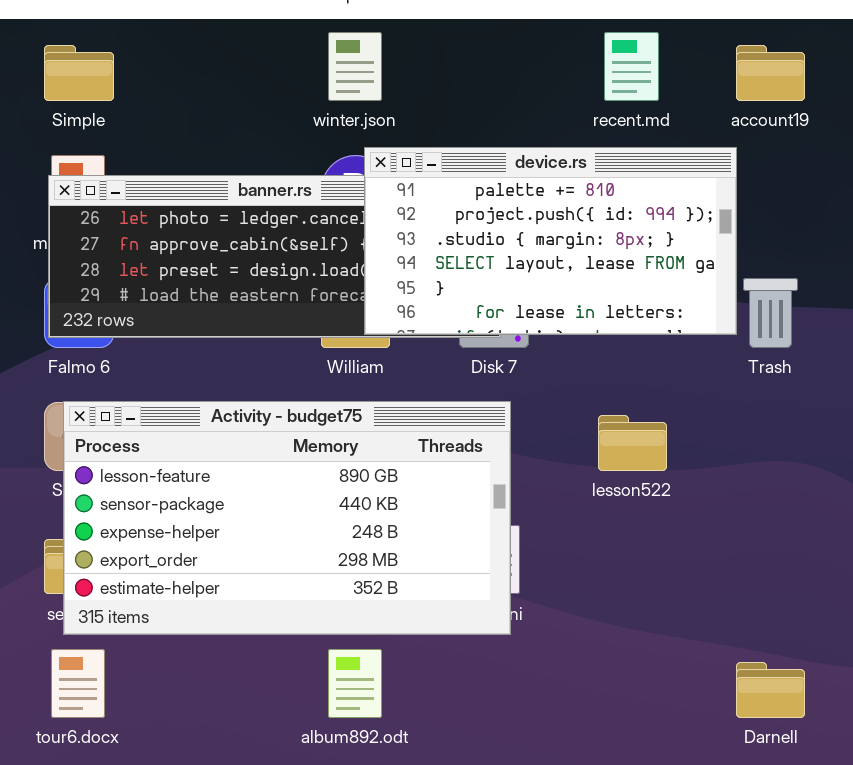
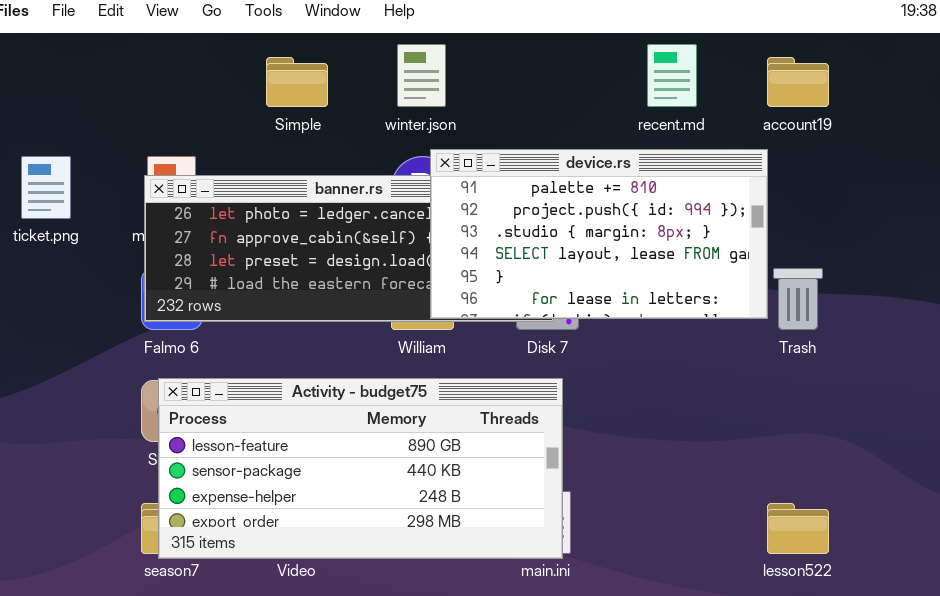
Simple: [44,45,114,101] -> [266,57,328,107], moved
Activity - budget75: [63,401,511,635] -> [158,378,563,559], resized
lesson522: [598,415,667,471] -> [767,503,829,554], moved

